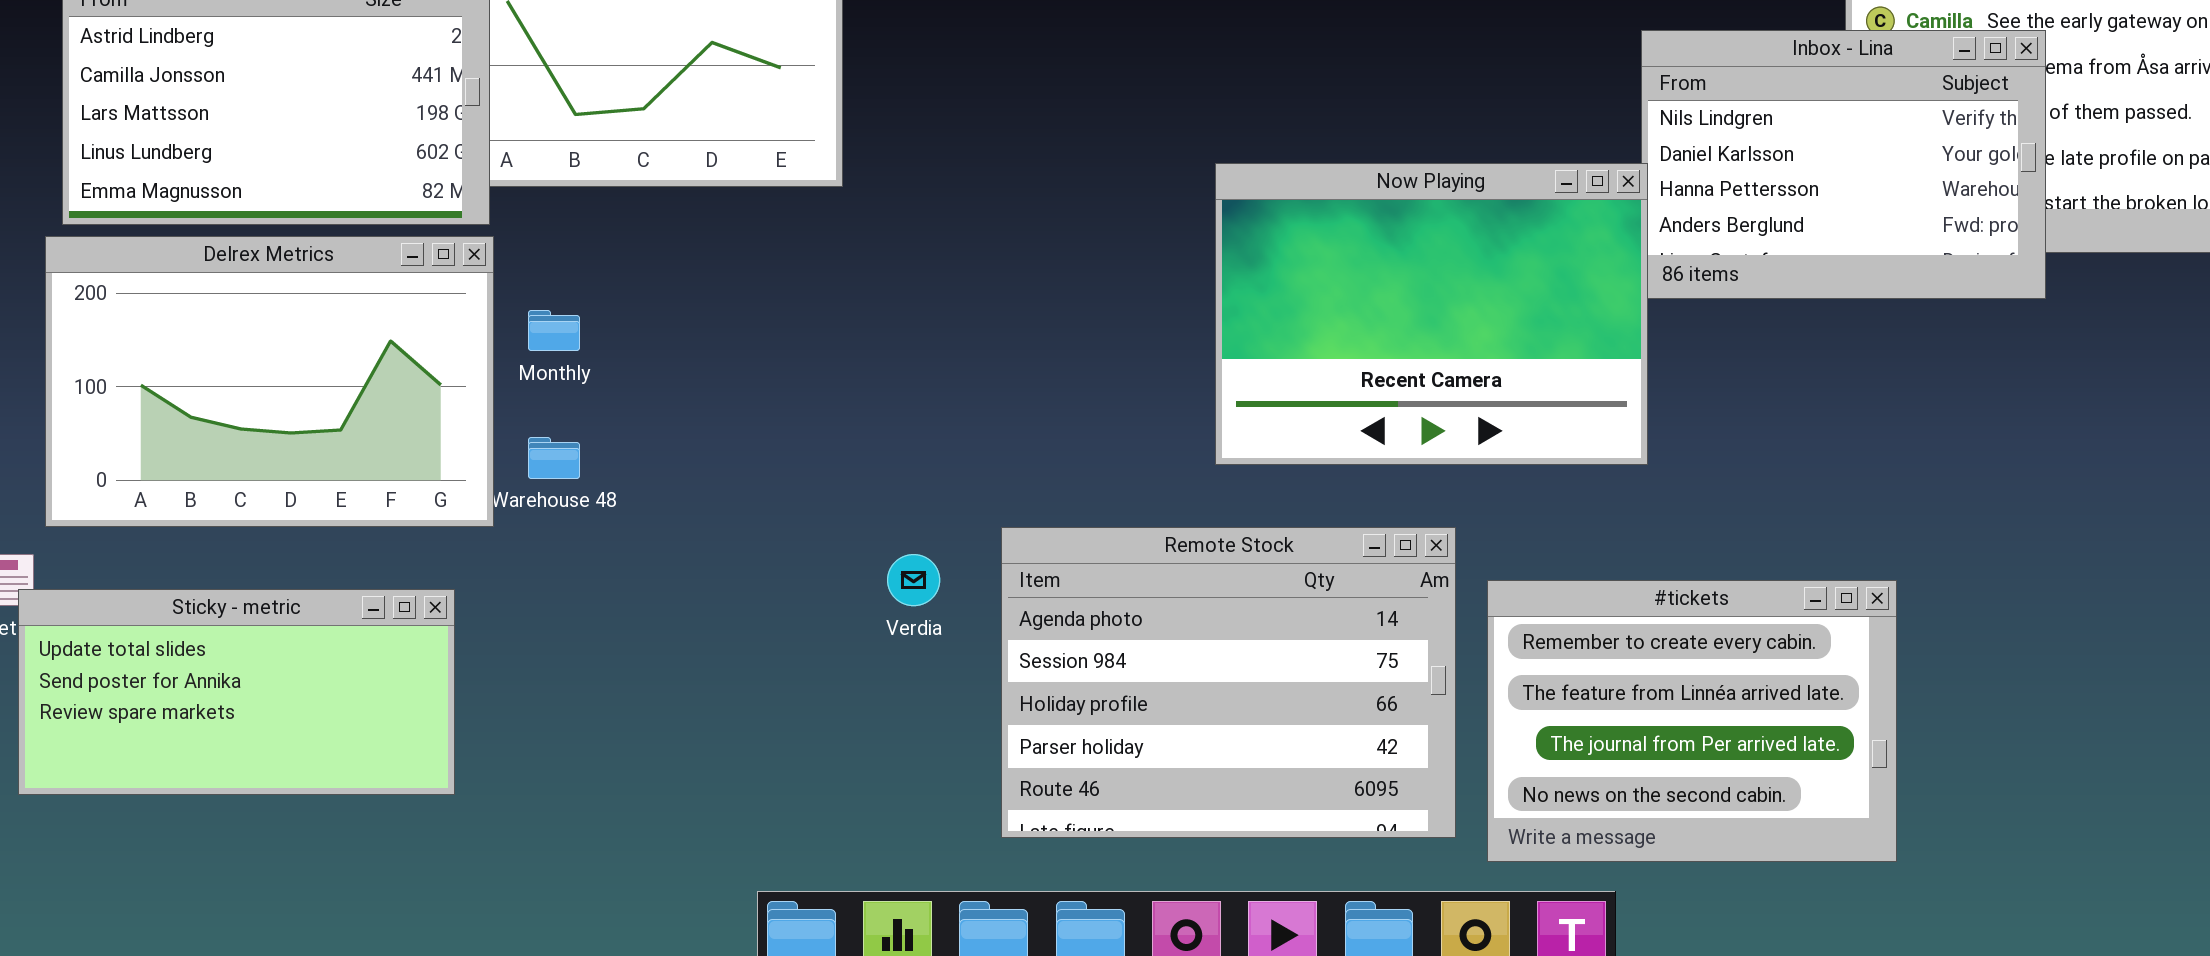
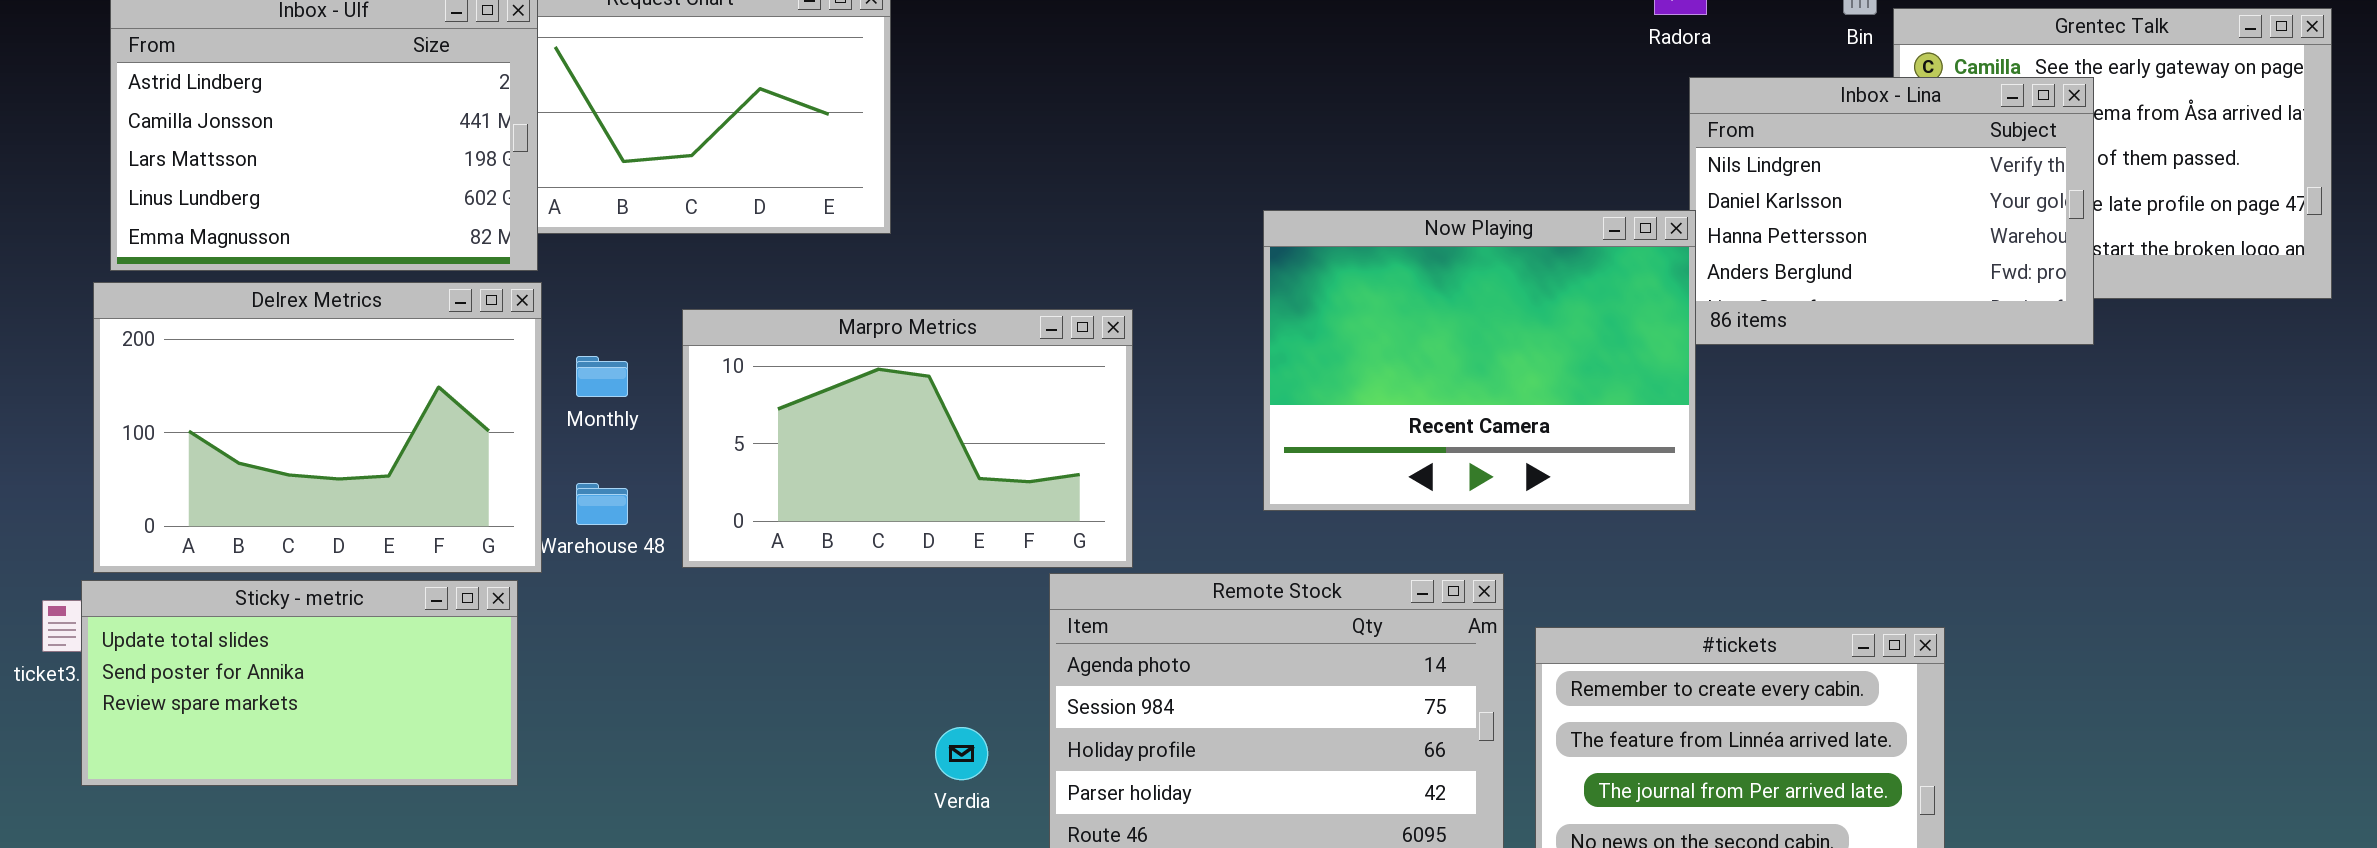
Marpro Metrics: none -> [682,309,1133,568], opened
Verdia: [887,554,940,606] -> [935,727,988,780], moved
Sticky - metric: [18,589,455,795] -> [81,580,518,786], moved

